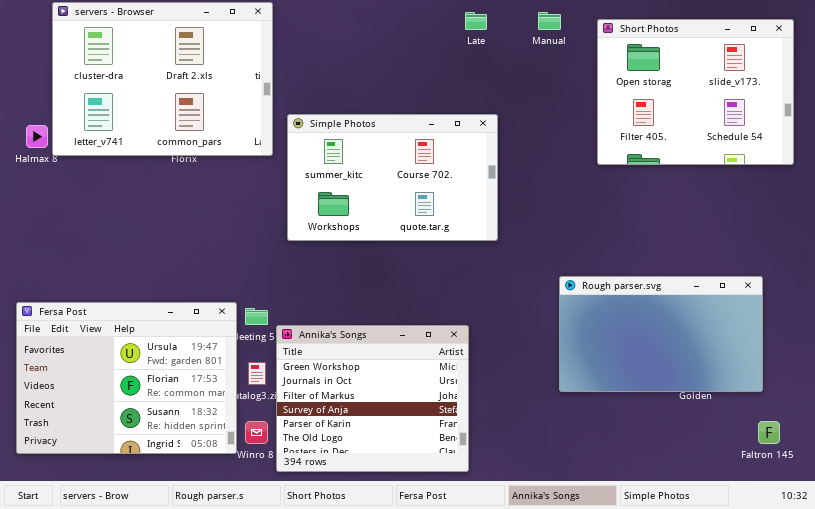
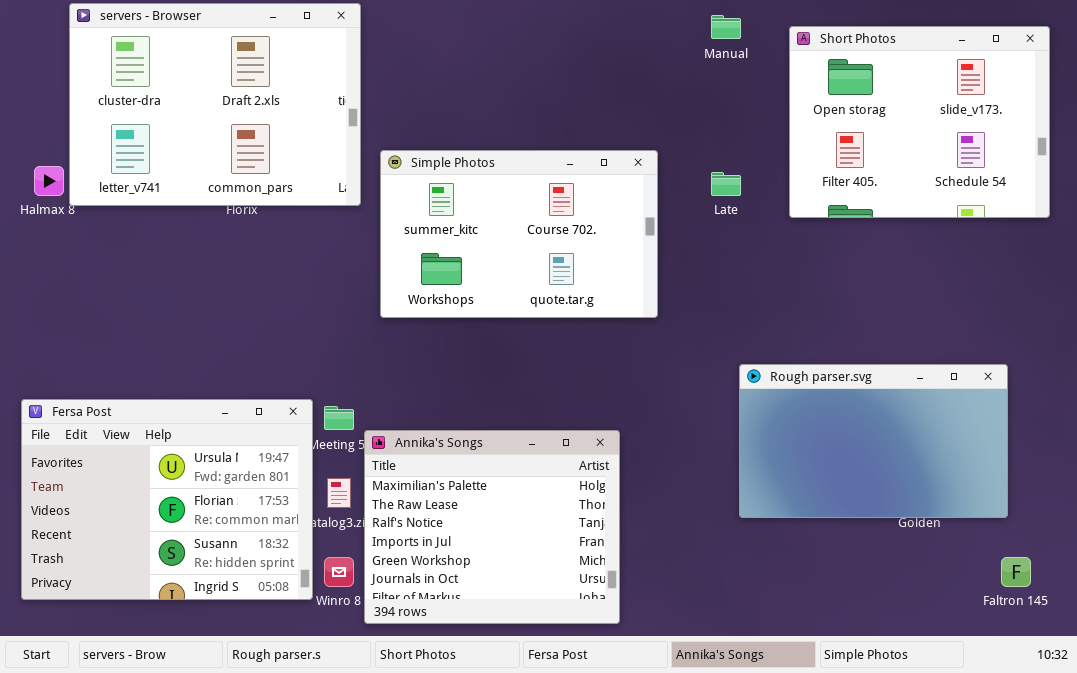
Late: [465,12,487,30] -> [711,172,741,196], moved
Annika's Songs: [276,325,469,472] -> [364,430,620,624], scrolled up 4 rows

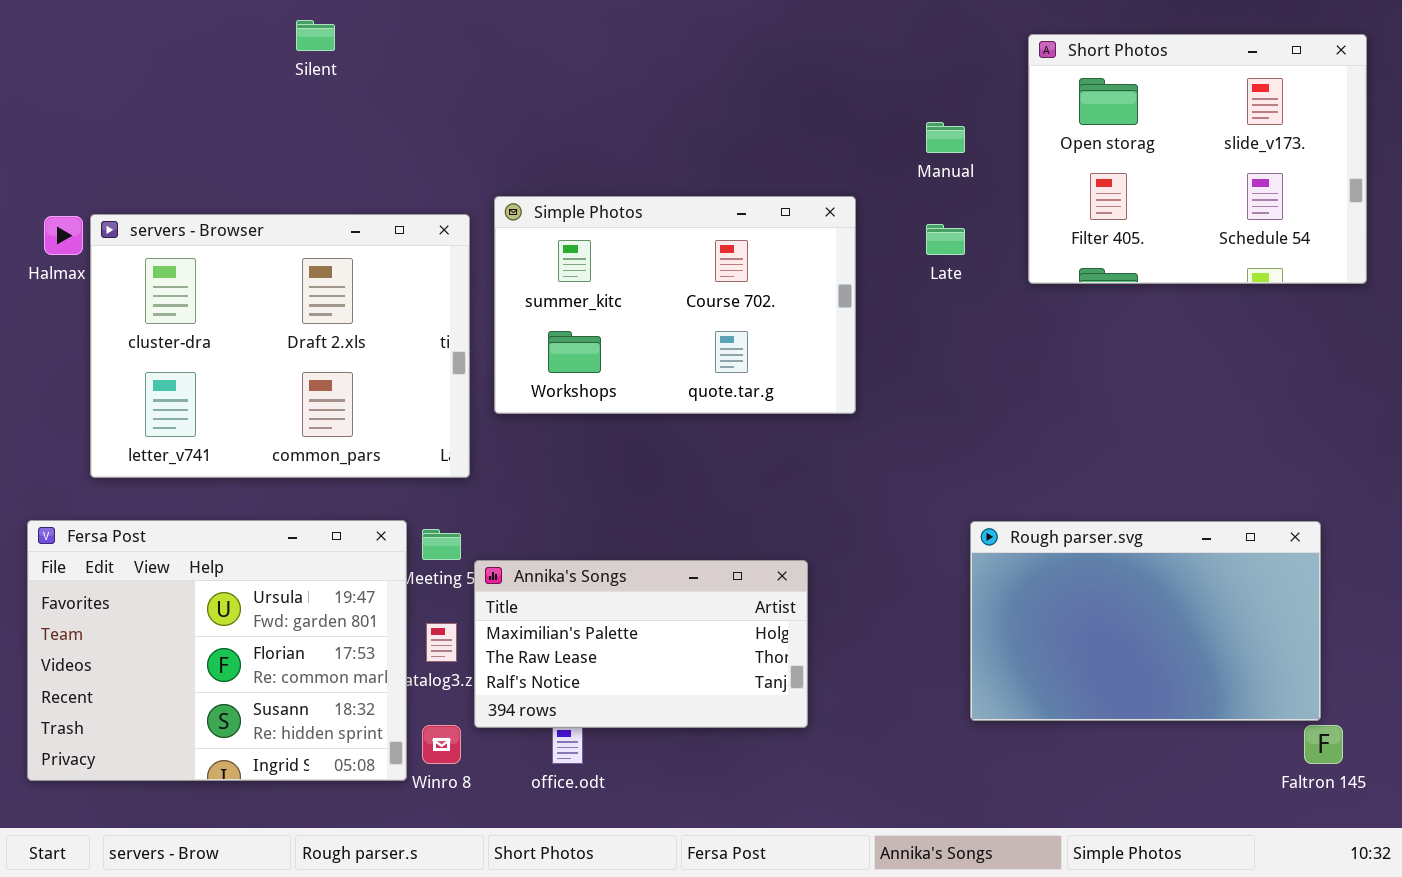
servers - Browser: [69,3,361,206] -> [90,214,470,478], moved
Manual: [711,15,741,39] -> [926,122,965,153], moved
Rough parser.svg: [739,364,1008,518] -> [970,521,1321,721], moved
Annika's Songs: [364,430,620,624] -> [474,560,808,728], resized

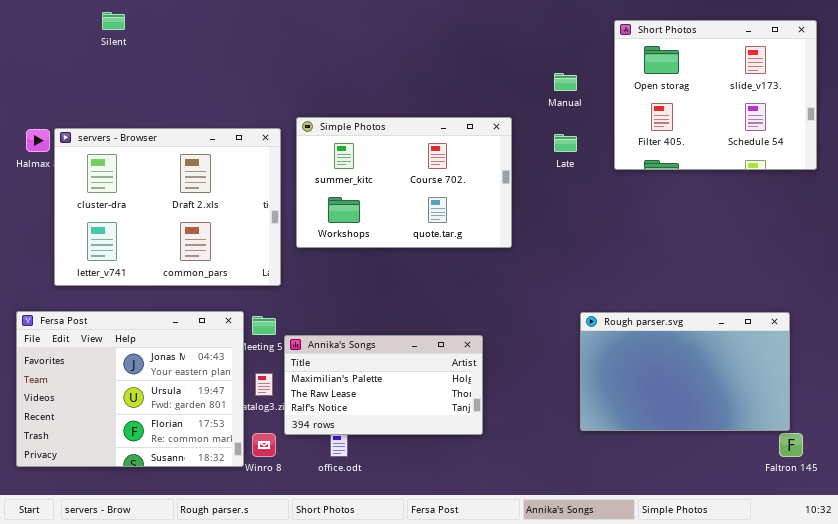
Silent: [296,20,335,51] -> [102,12,125,30], moved
Fersa Post: [27,520,407,781] -> [16,311,244,467], scrolled up 1 row

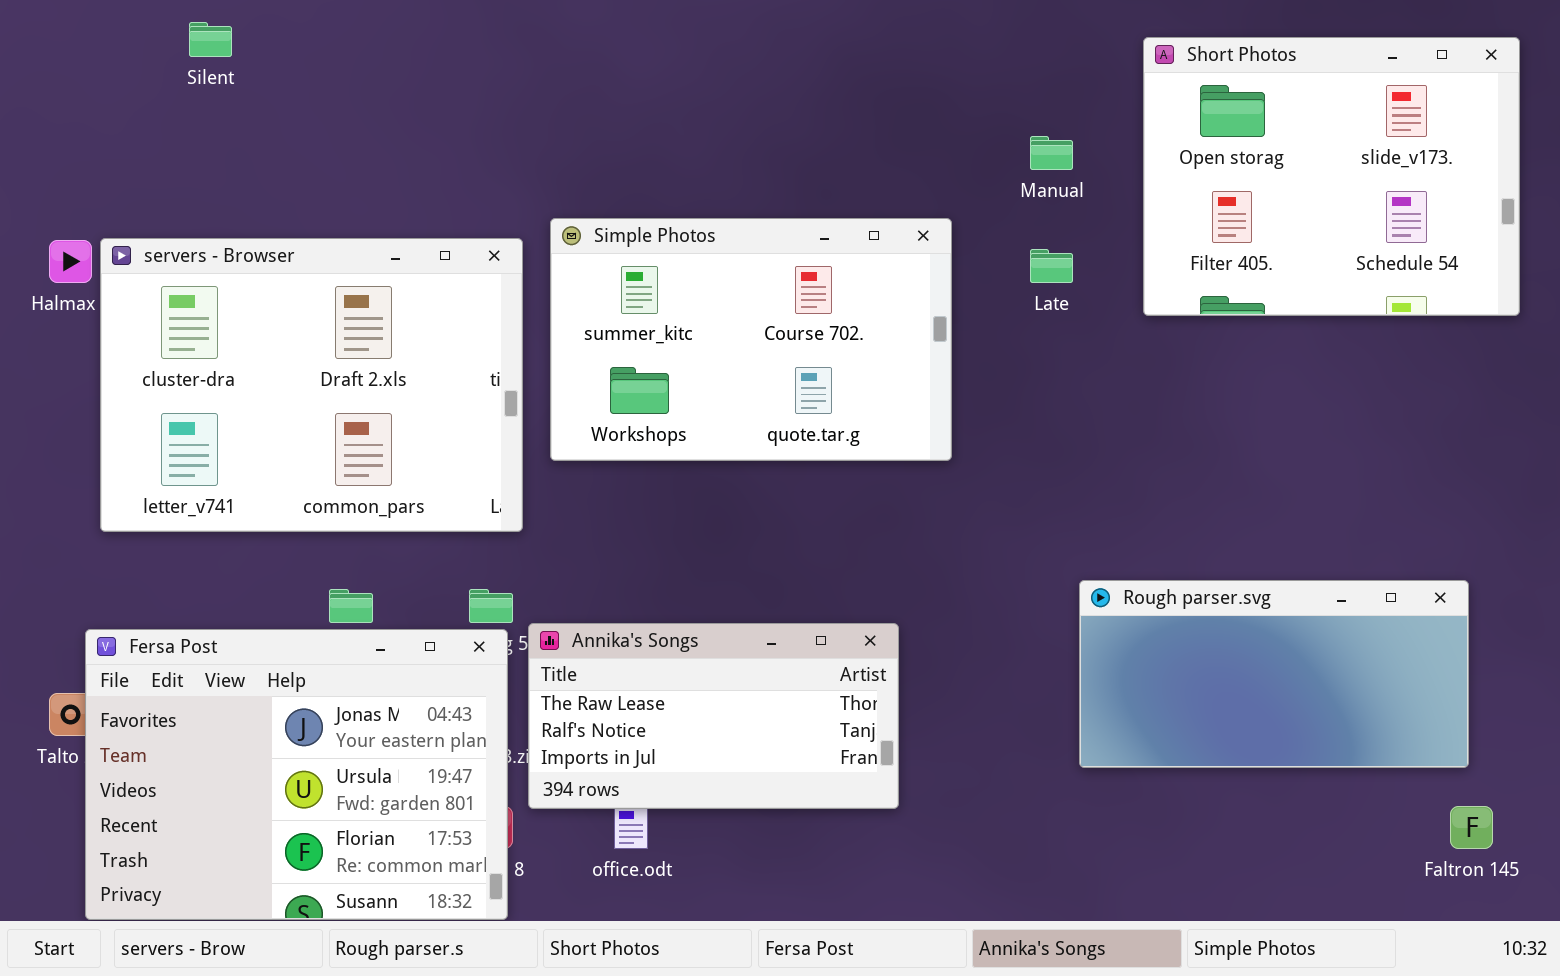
Fersa Post: [16,311,244,467] -> [85,629,508,920], moved
Rough parser.svg: [580,312,790,431] -> [1079,580,1469,768], resized
Annika's Songs: [284,335,483,435] -> [528,623,899,809], scrolled down 1 row

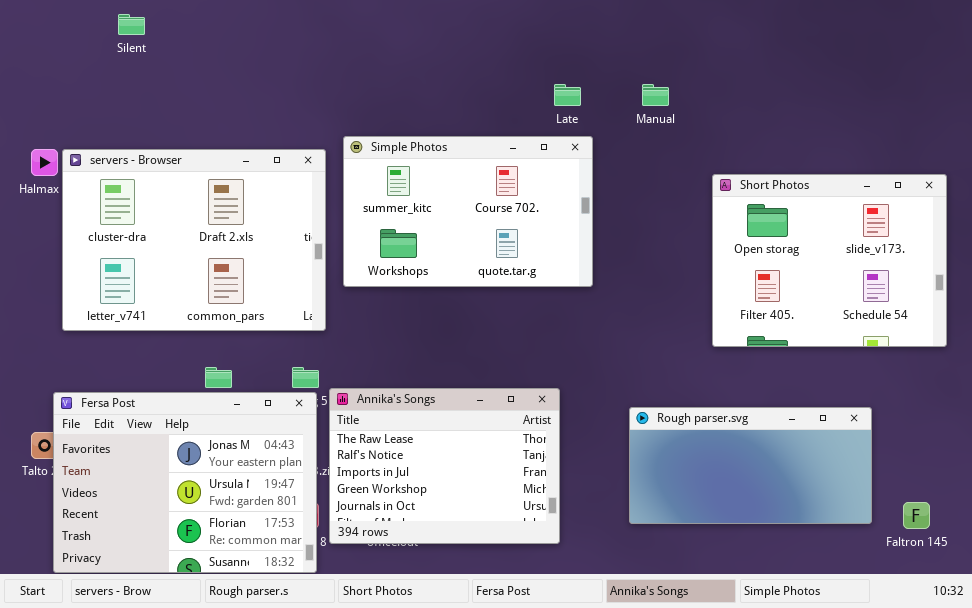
Short Photos: [1143,37,1520,316] -> [712,174,947,347], moved
Late: [1030,249,1073,283] -> [554,84,581,106], moved
Rough parser.svg: [1079,580,1469,768] -> [629,407,872,524], moved
Annika's Songs: [528,623,899,809] -> [329,388,560,544], resized

